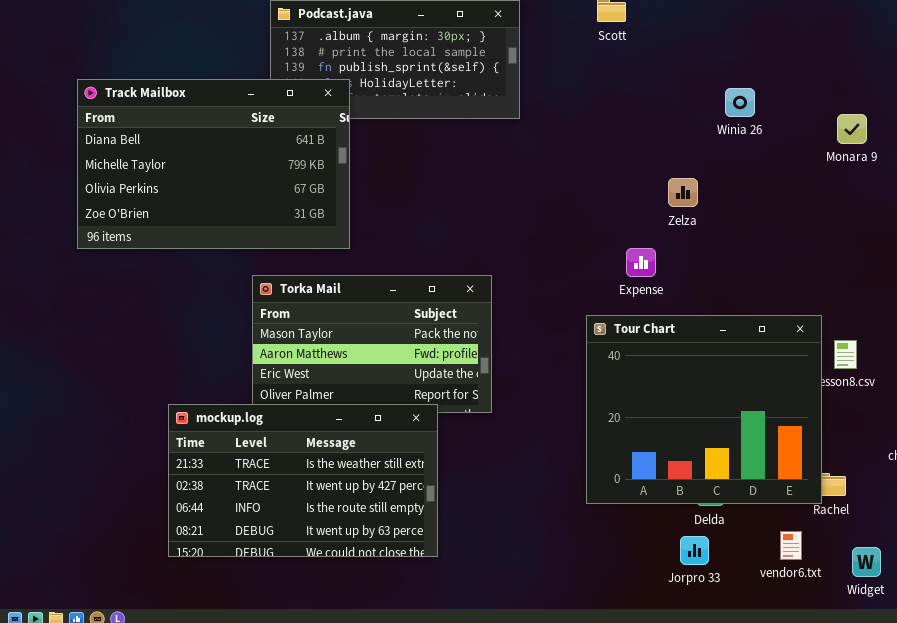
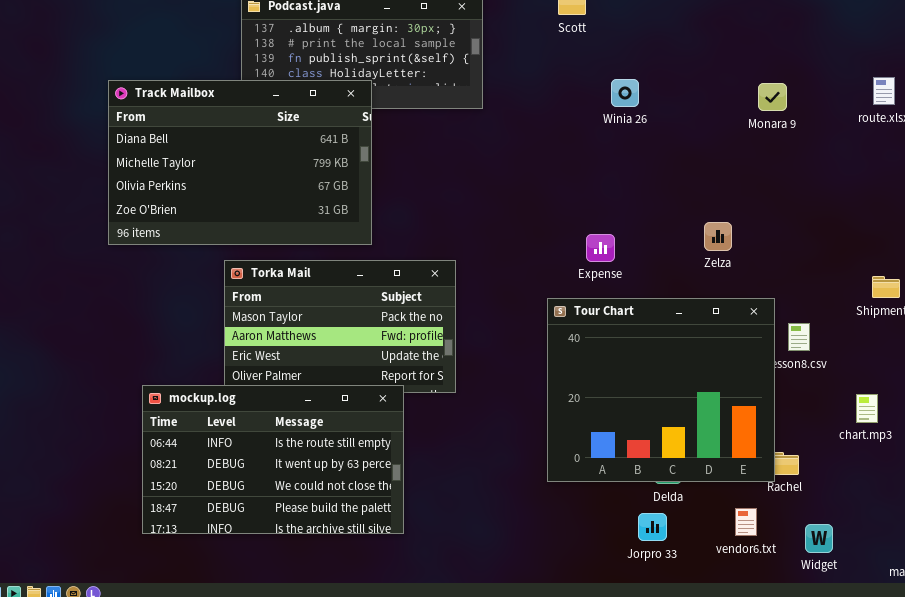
Track Mailbox: [77,79,350,249] -> [108,80,372,245], moved
Winia 26: [725,88,755,117] -> [611,79,639,107], moved
Monara 9: [837,114,867,144] -> [758,83,787,111], moved
Zelza: [668,178,698,207] -> [704,222,732,251], moved
mockup.log: [168,404,438,557] -> [142,385,404,534], scrolled down 2 rows

